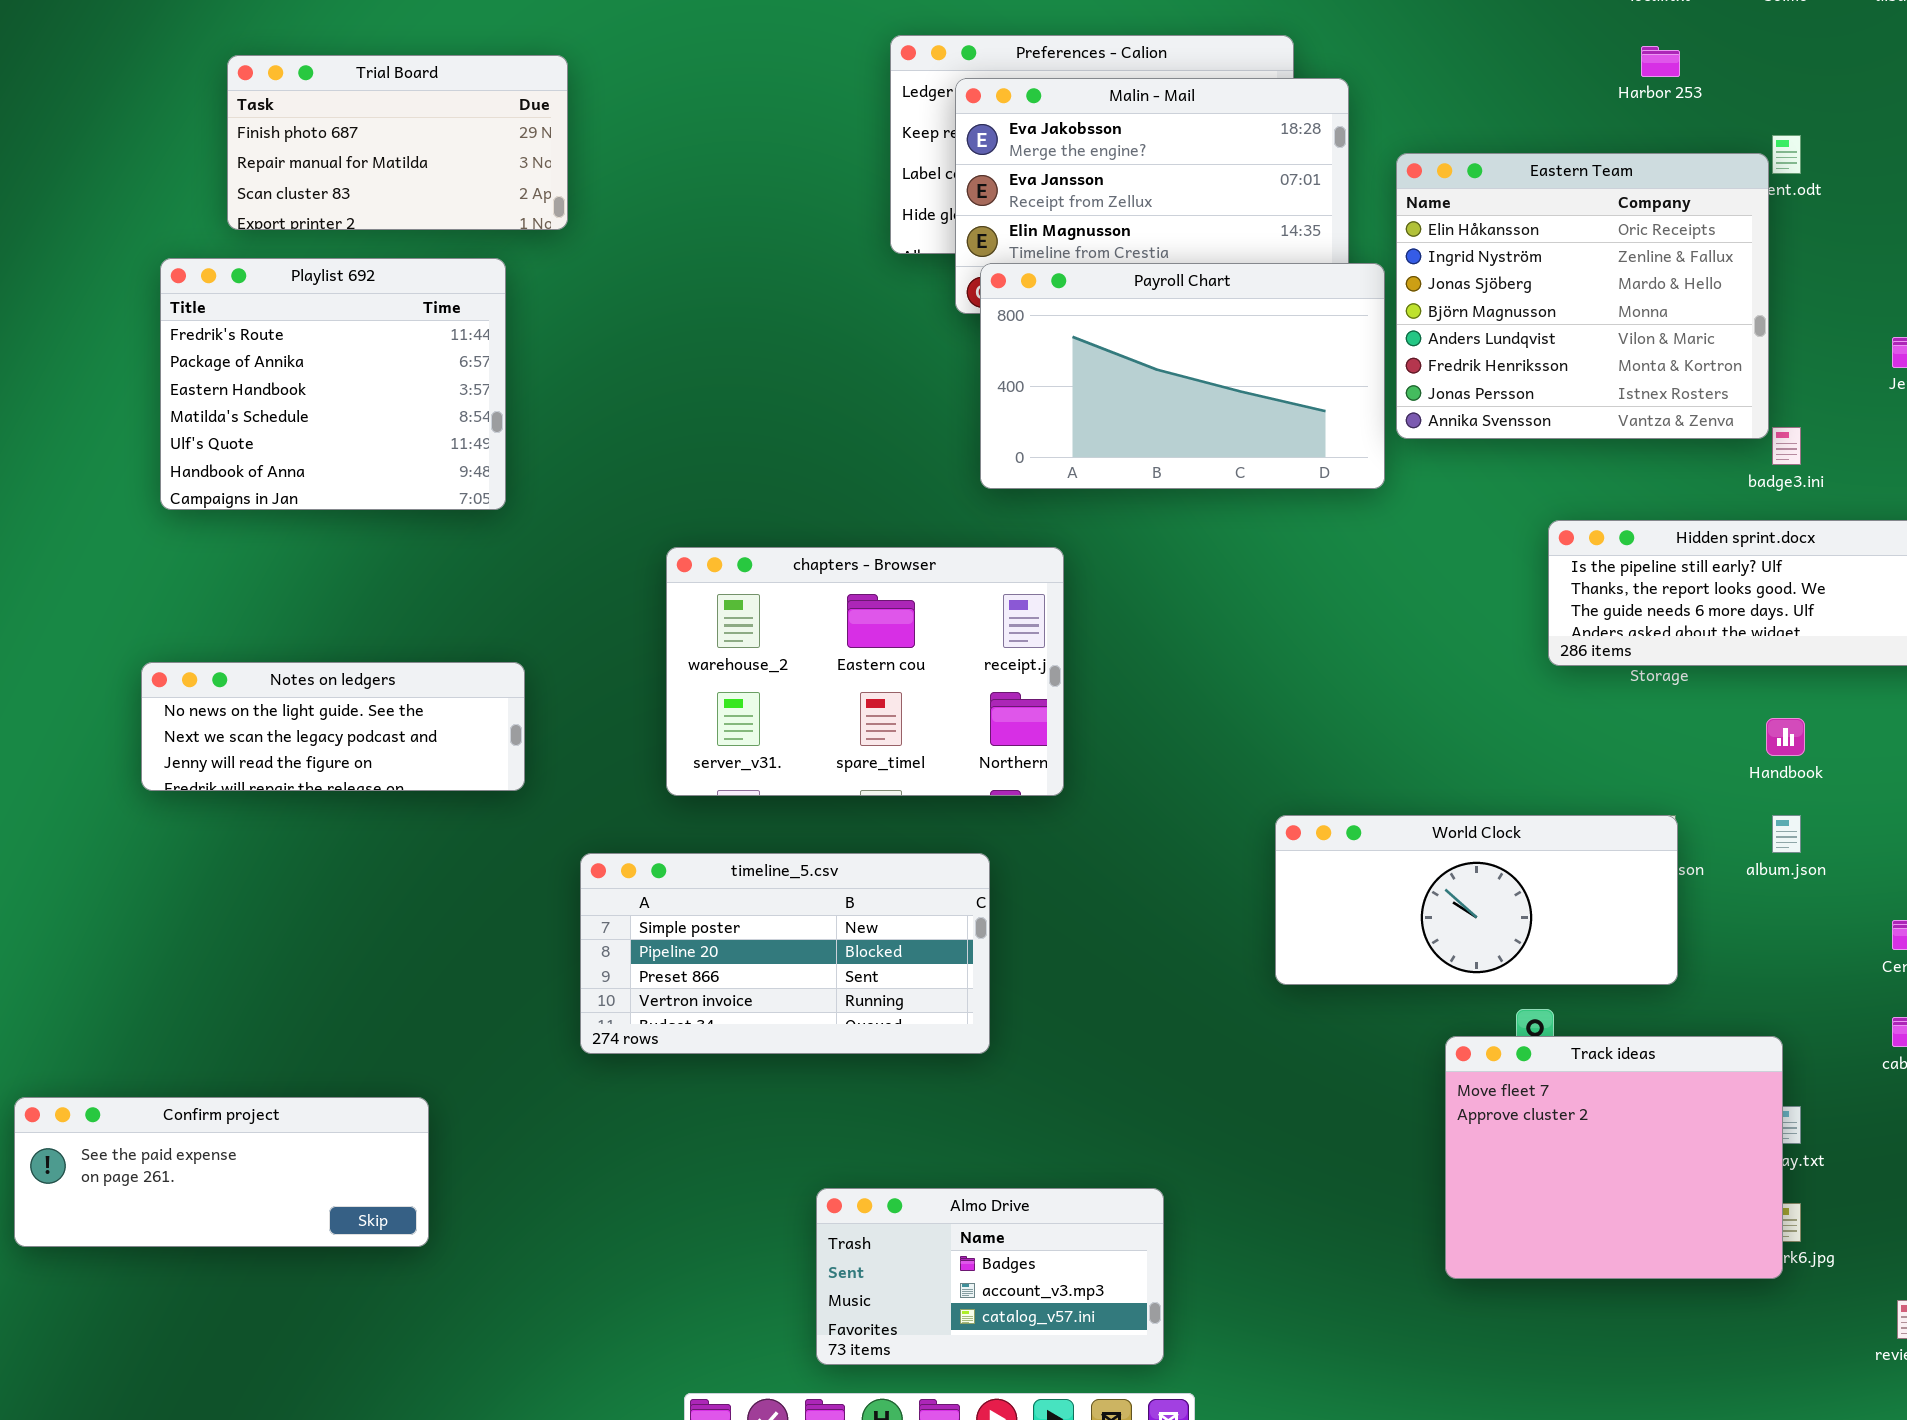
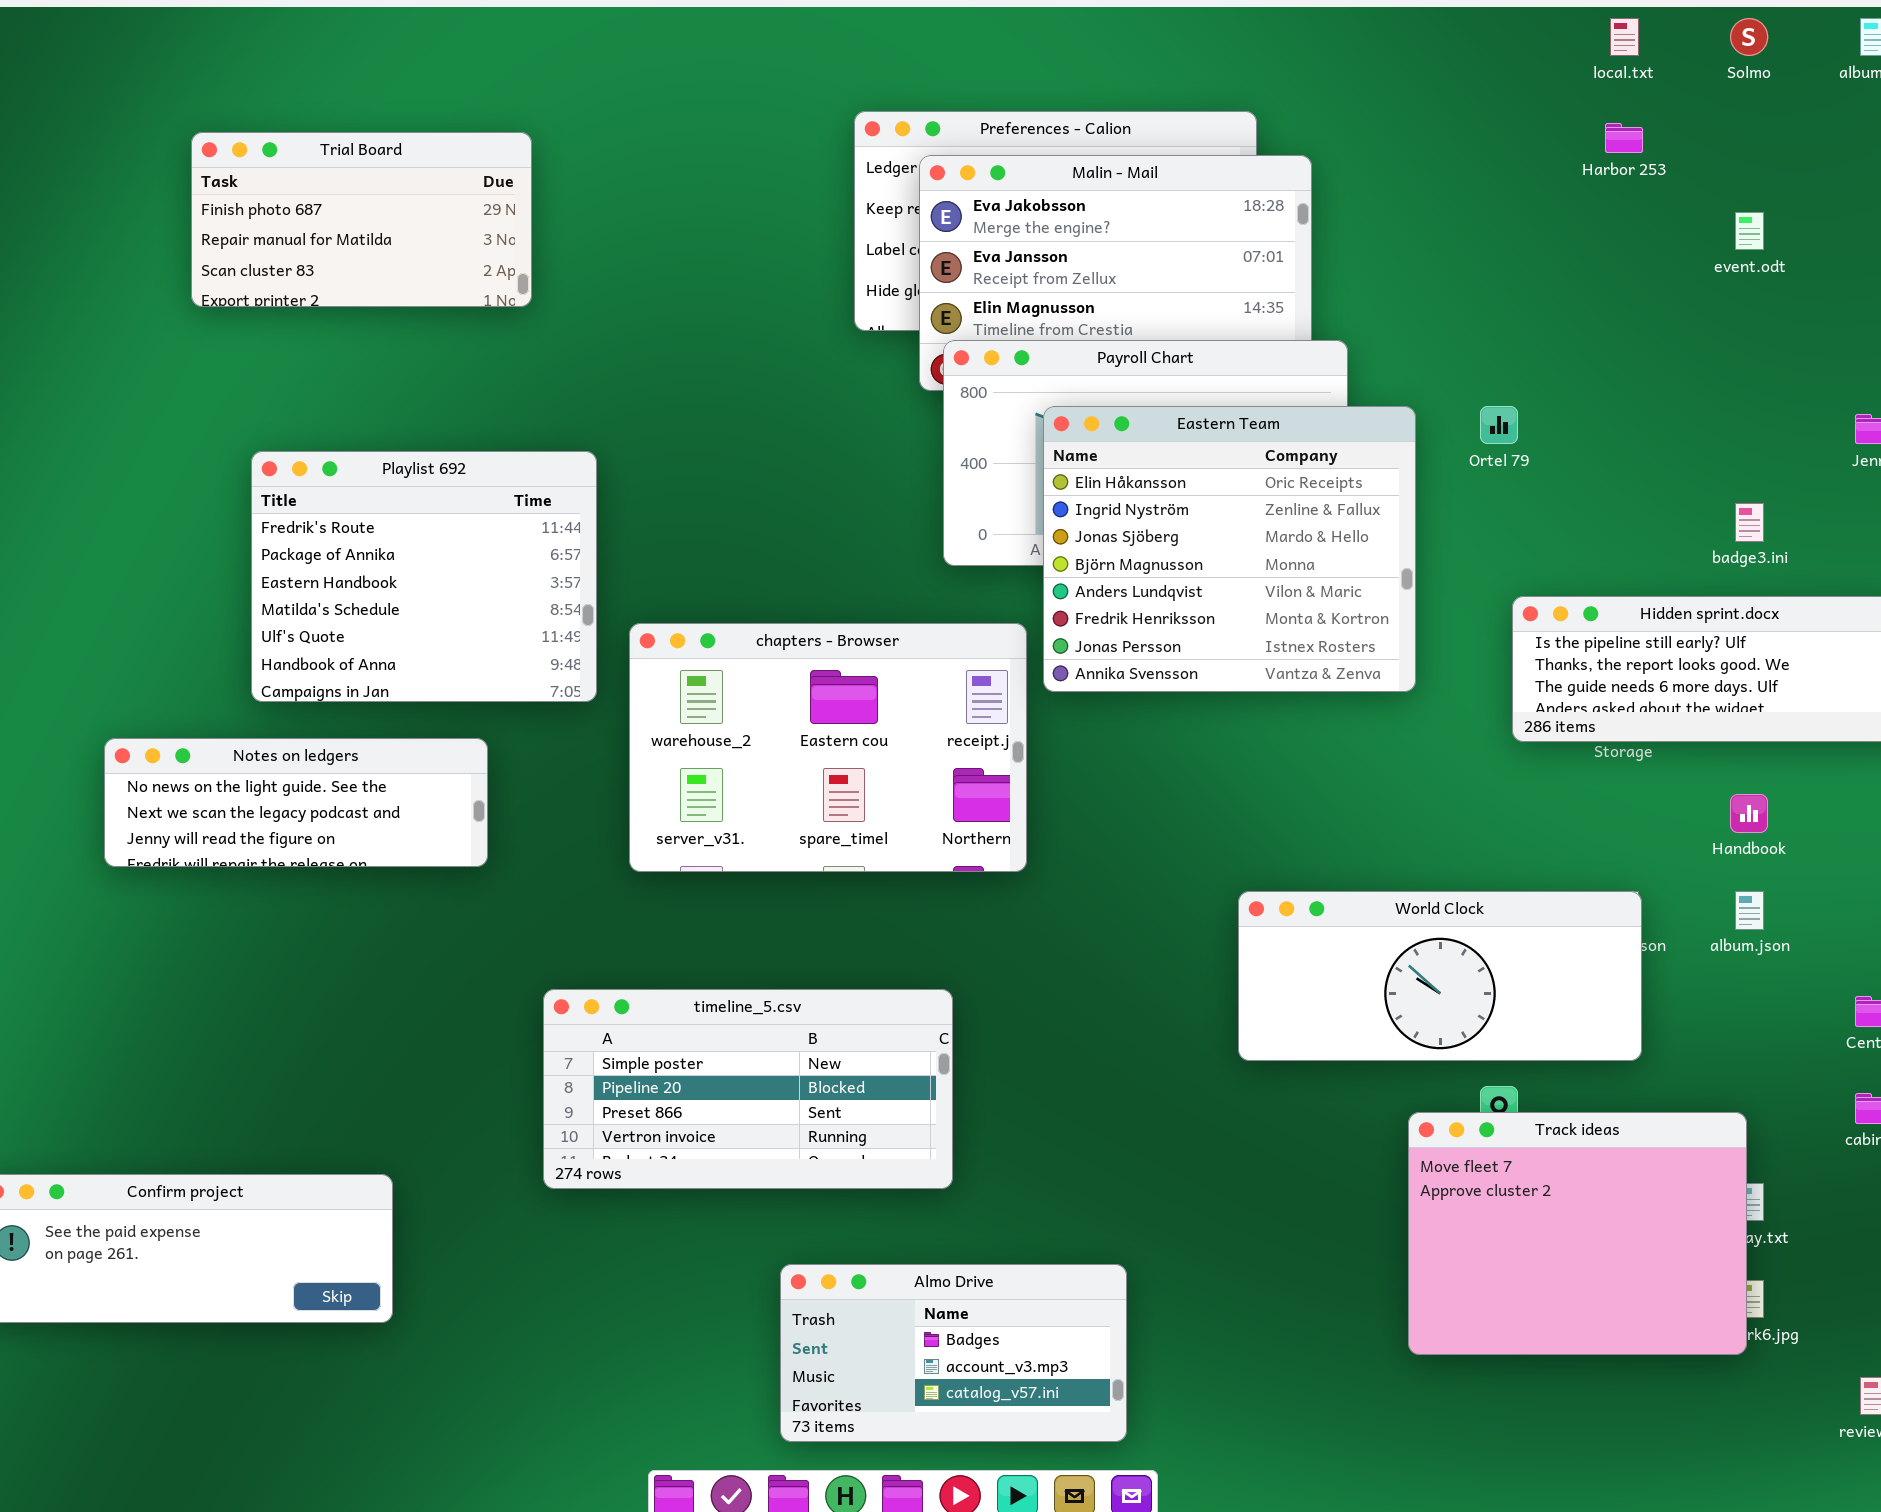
Eastern Team: [1396,153,1769,439] -> [1043,406,1416,692], moved
Playlist 692: [160,258,506,510] -> [251,451,597,702], moved
timeline_5.csv: [580,853,990,1054] -> [543,989,953,1189], moved

